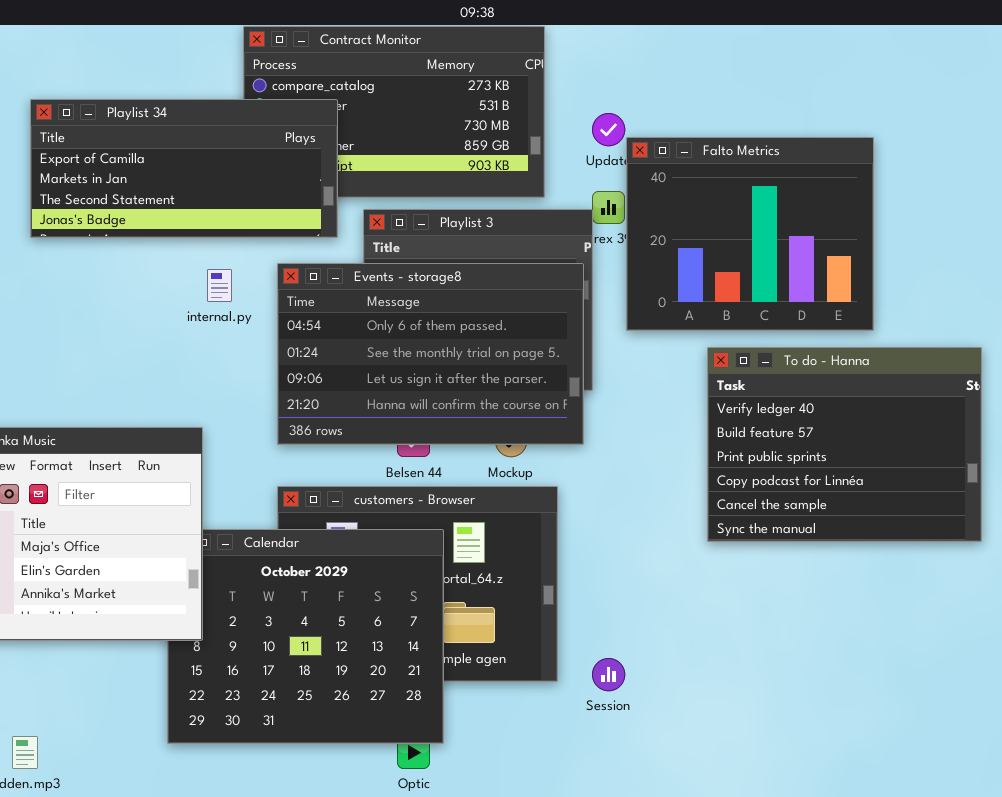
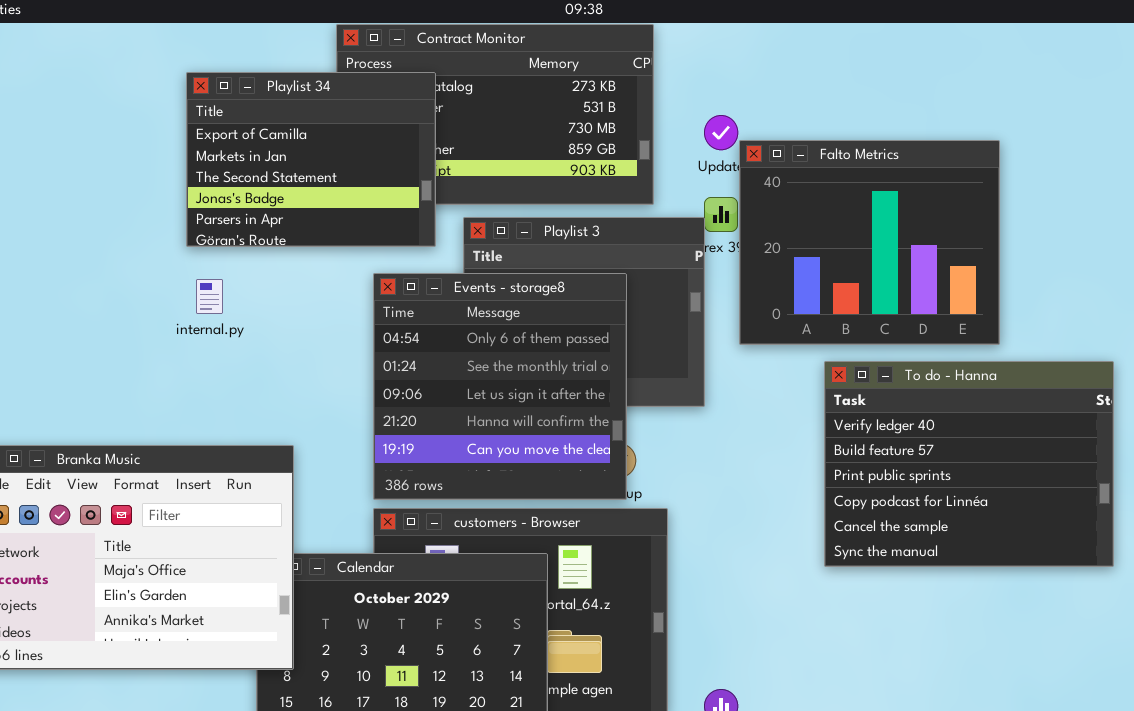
Playlist 34: [30,99,338,238] -> [186,72,436,247], resized
Events - storage8: [277,263,584,445] -> [373,273,627,500], resized
internal.py: [207,269,232,302] -> [196,279,223,314], moved

